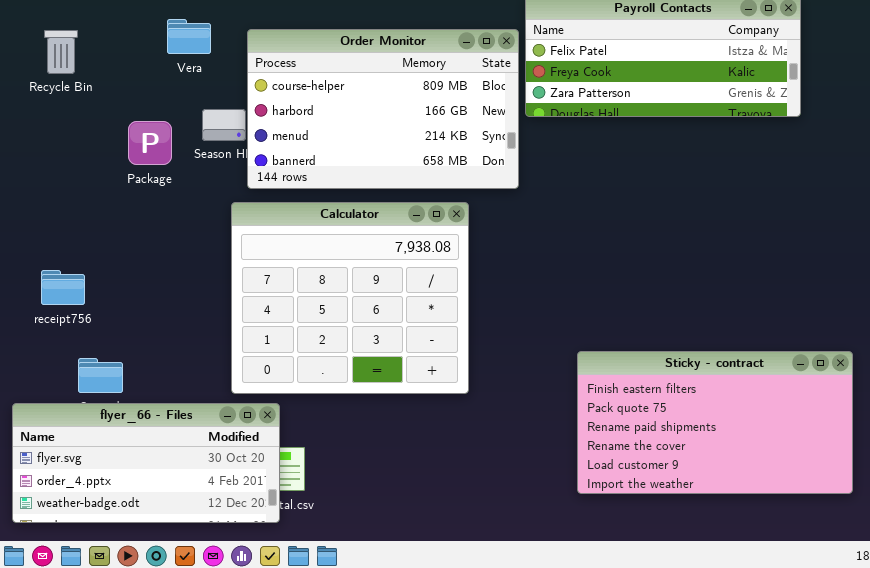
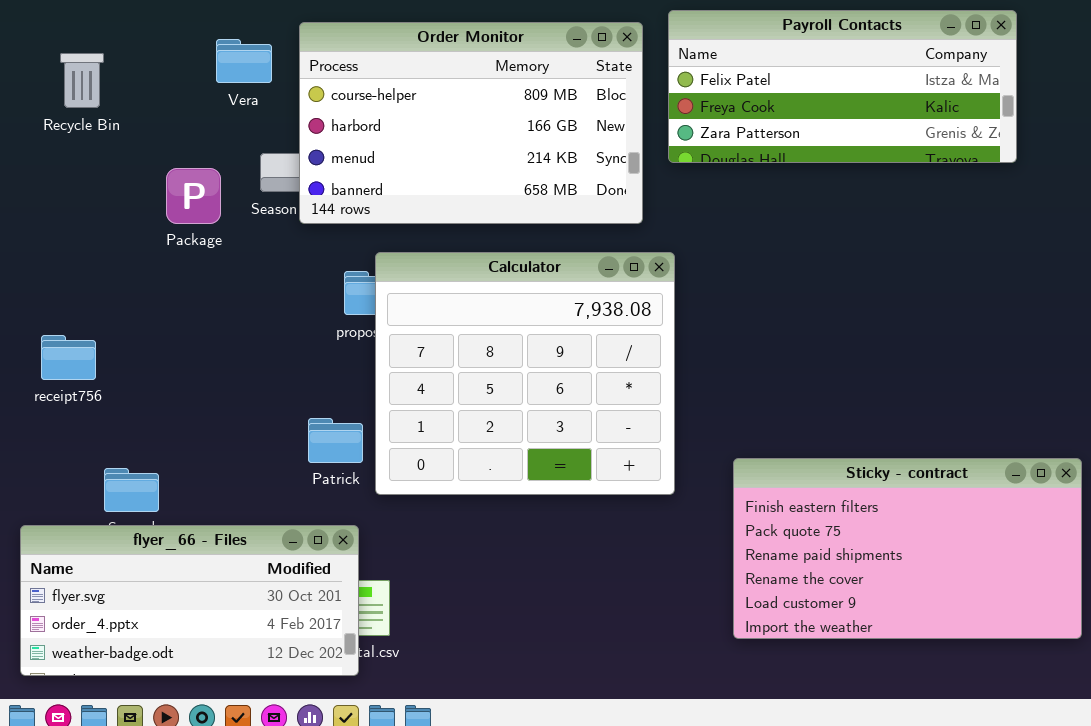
Order Monitor: [247,29,519,189] -> [299,22,643,224], moved
Calculator: [231,202,469,394] -> [375,252,675,495], moved
receipt756: [41,270,85,305] -> [41,335,96,380], moved

